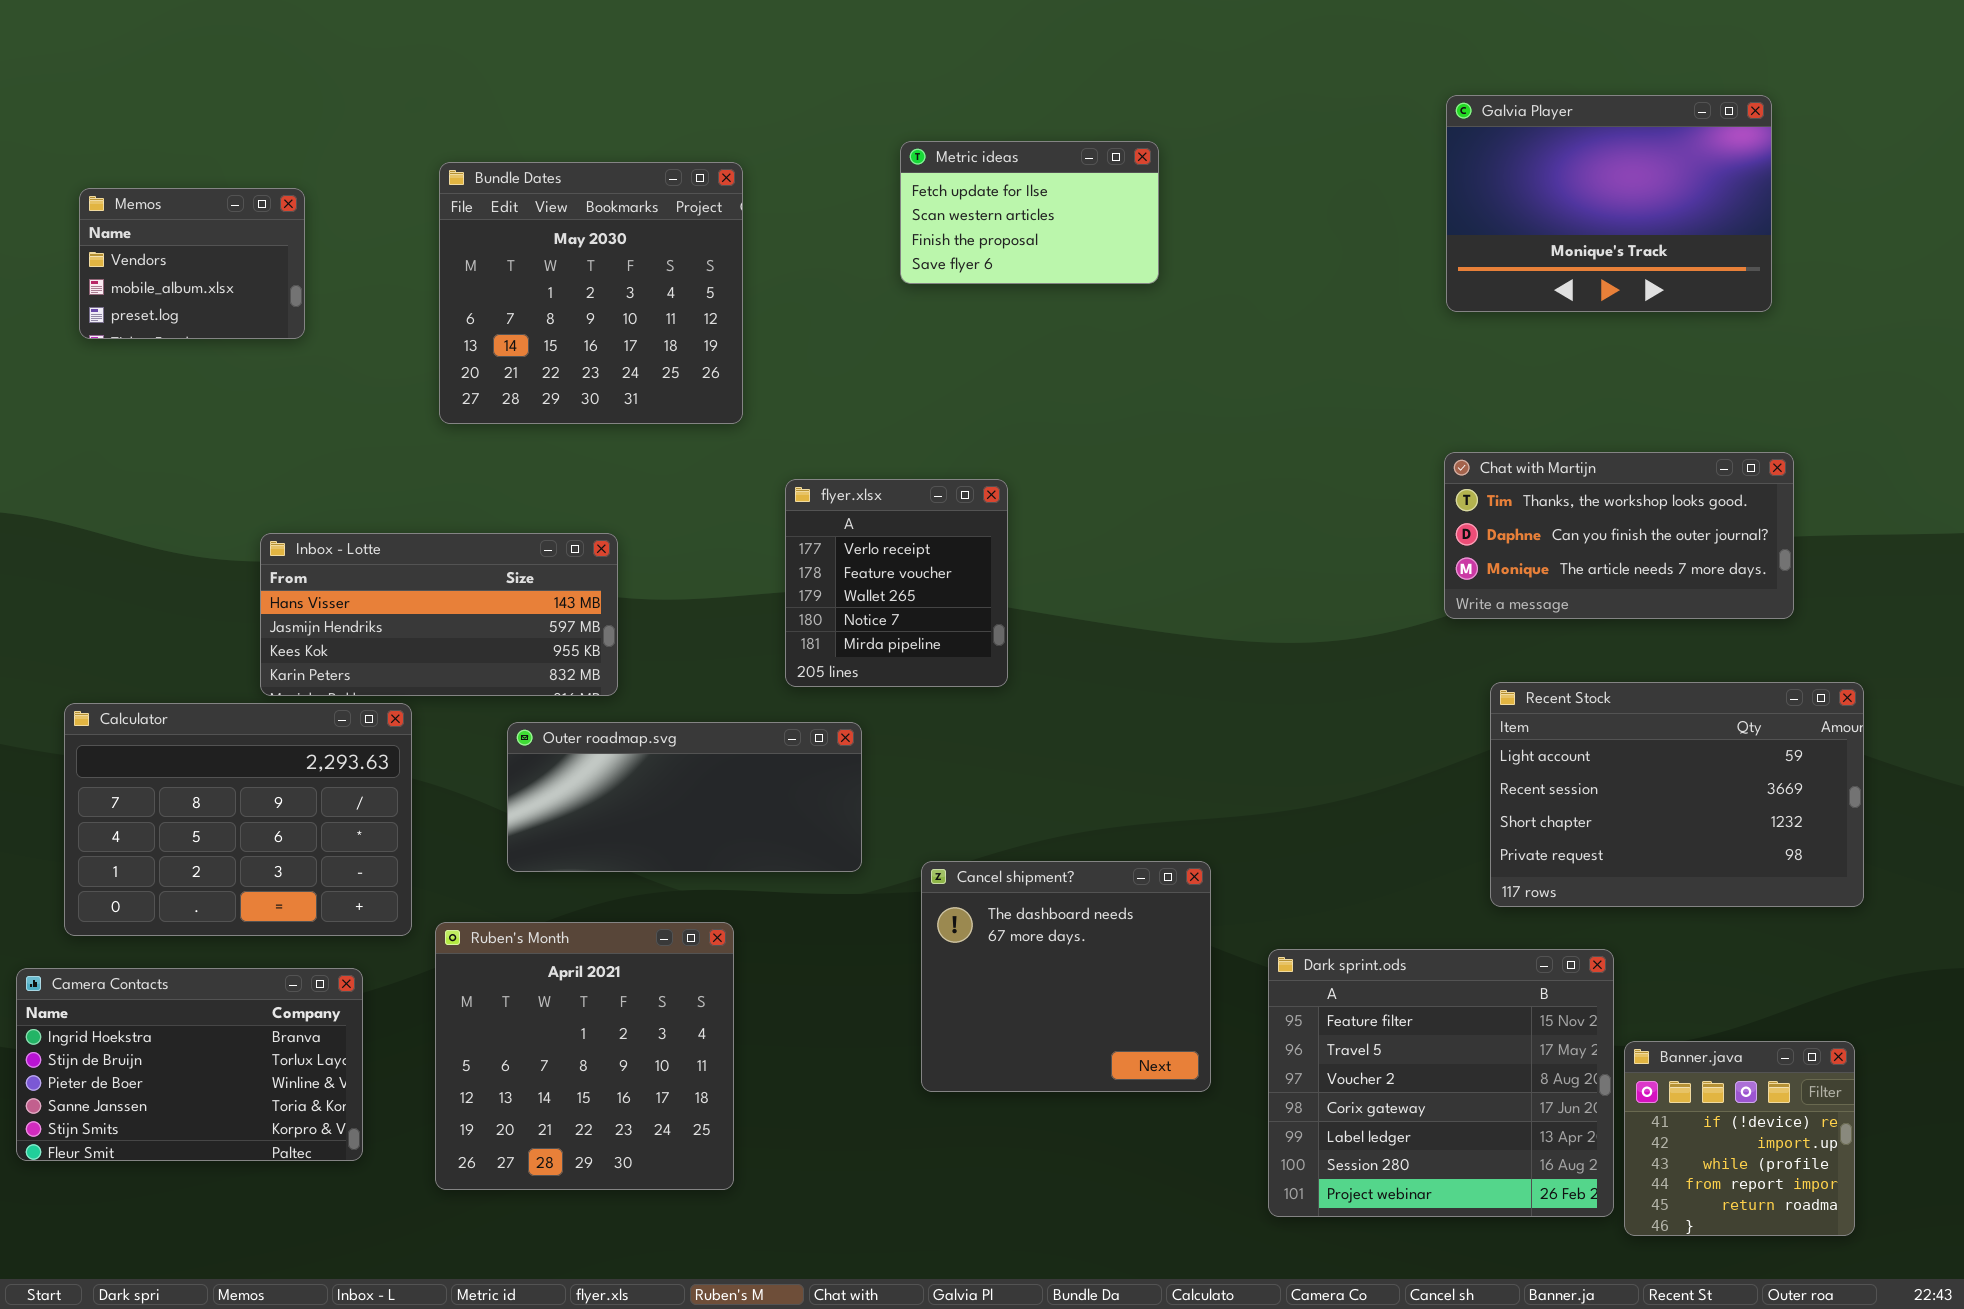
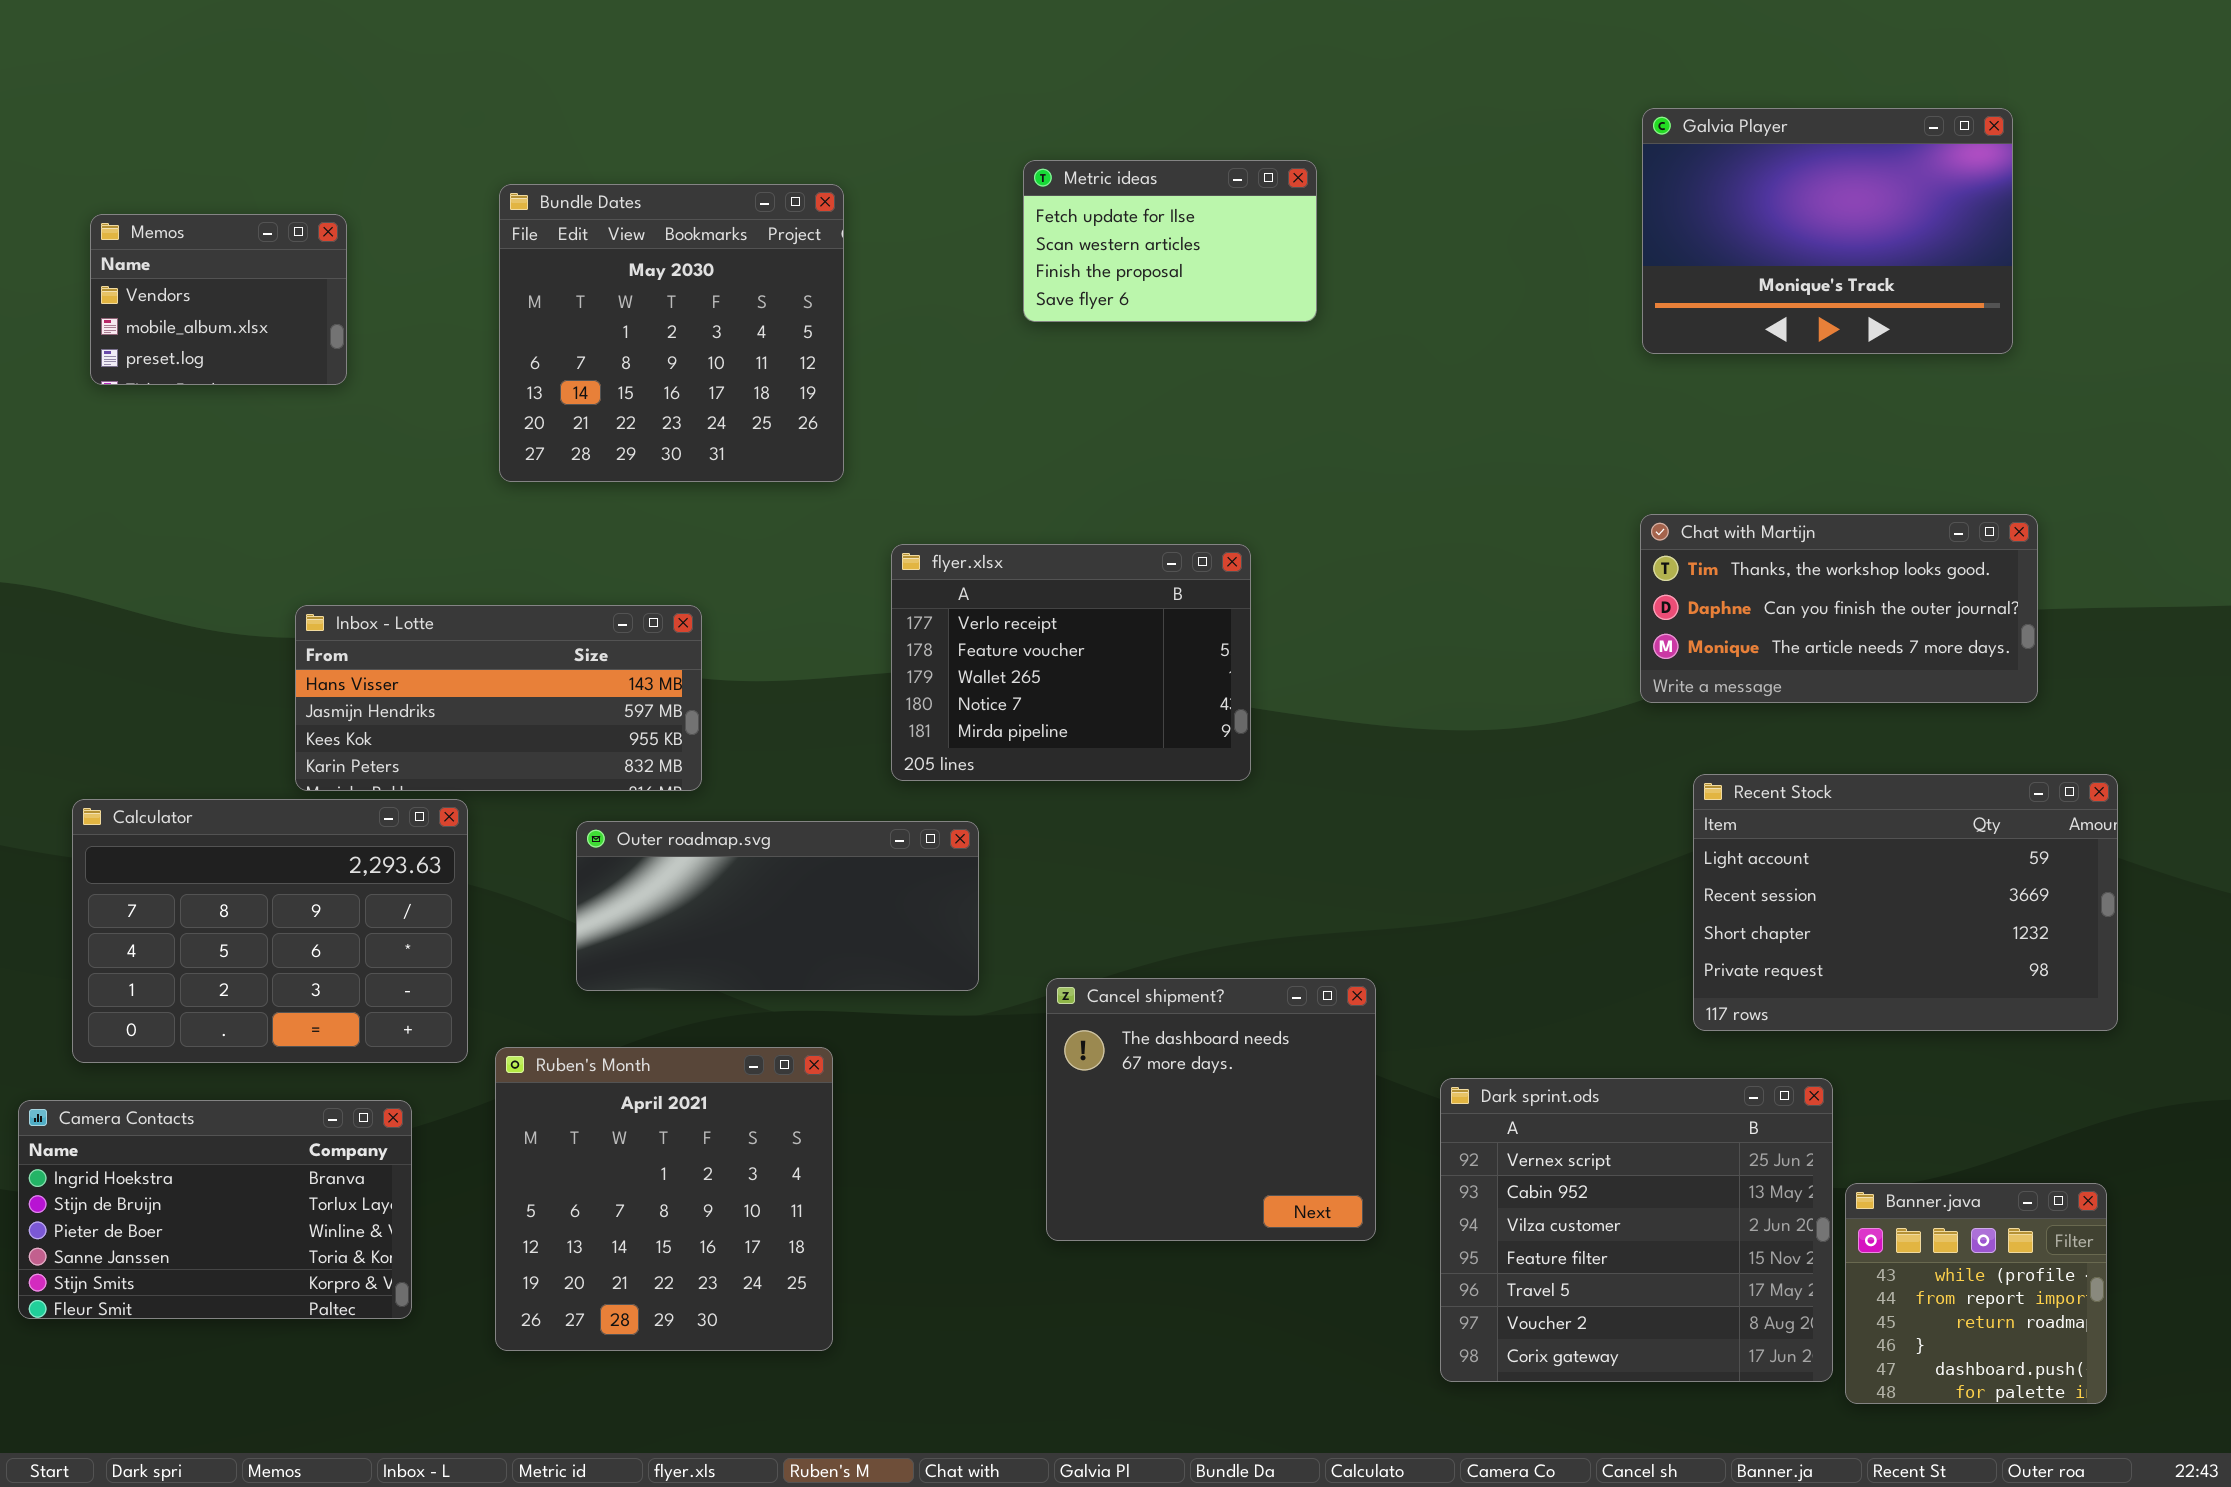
flyer.xlsx: [785,479,1008,687] -> [891,544,1251,781], resized
Dark sprint.ods: [1268,949,1614,1217] -> [1440,1078,1833,1382], scrolled up 3 rows
Banner.java: [1624,1041,1855,1236] -> [1845,1183,2107,1404], scrolled down 2 rows

